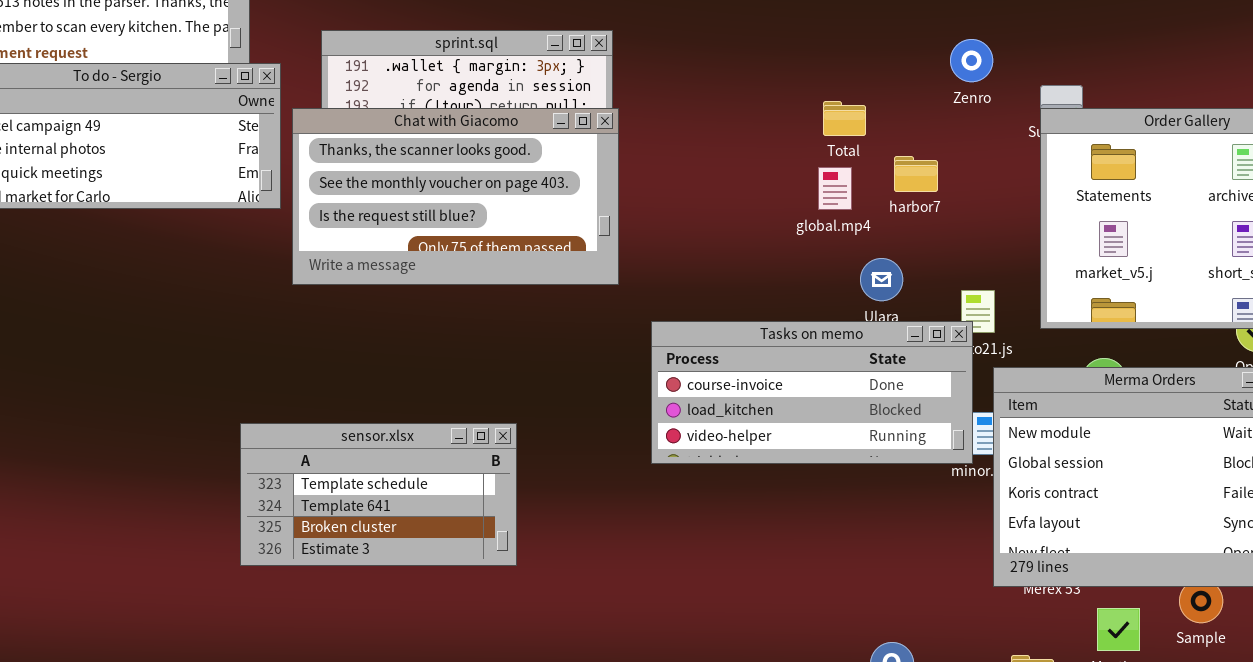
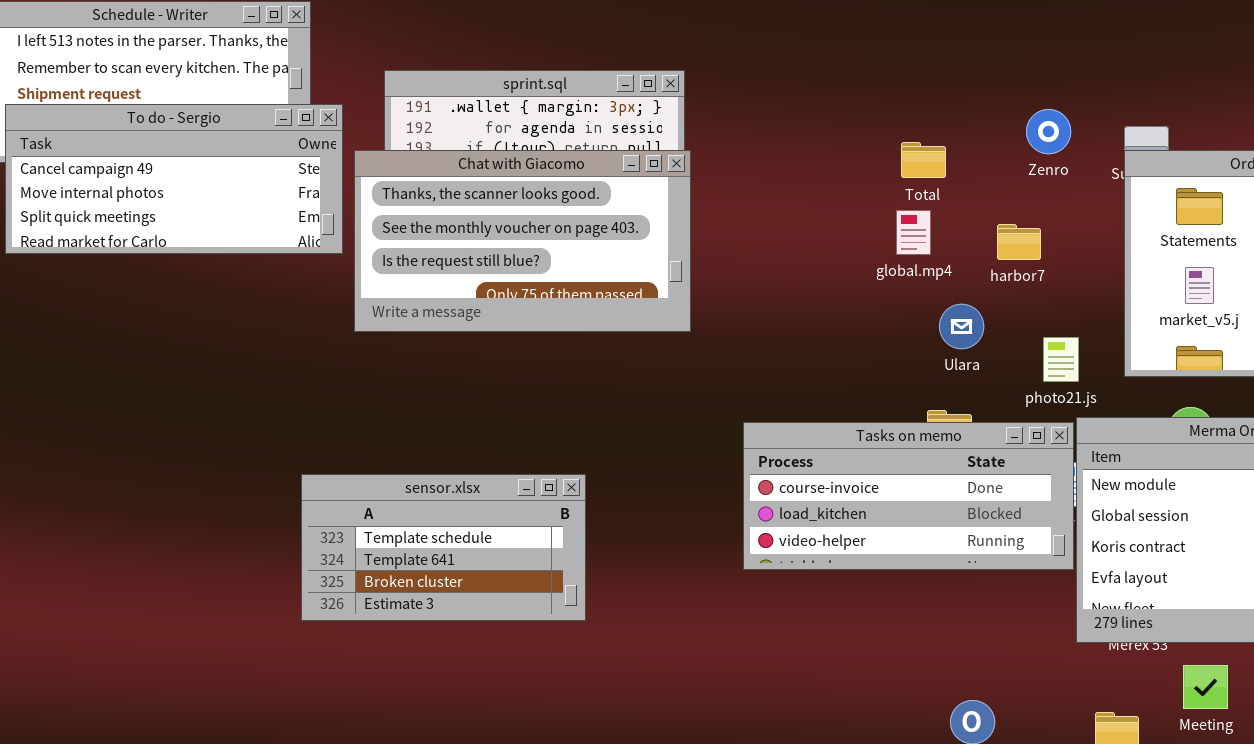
Zenro: [950,39,993,82] -> [1026,109,1071,154], moved
harbor7: [894,156,938,192] -> [997,224,1041,260], moved
Tasks on memo: [651,321,973,464] -> [743,422,1074,570], moved

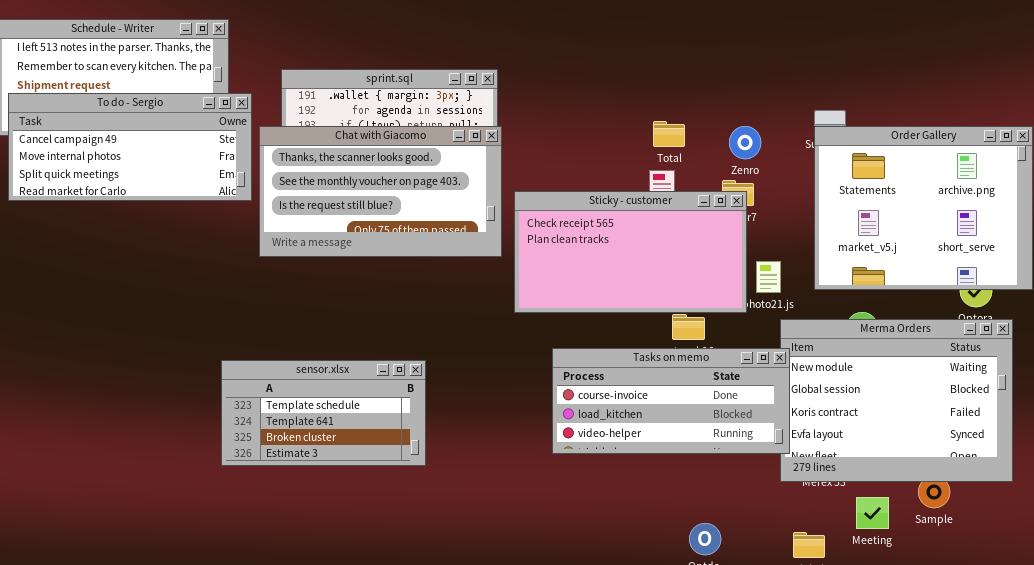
Zenro: [1026,109,1071,154] -> [729,126,761,159], moved
Sticky - customer: none -> [514,191,747,313], opened
Tasks on memo: [743,422,1074,570] -> [552,348,790,454], moved

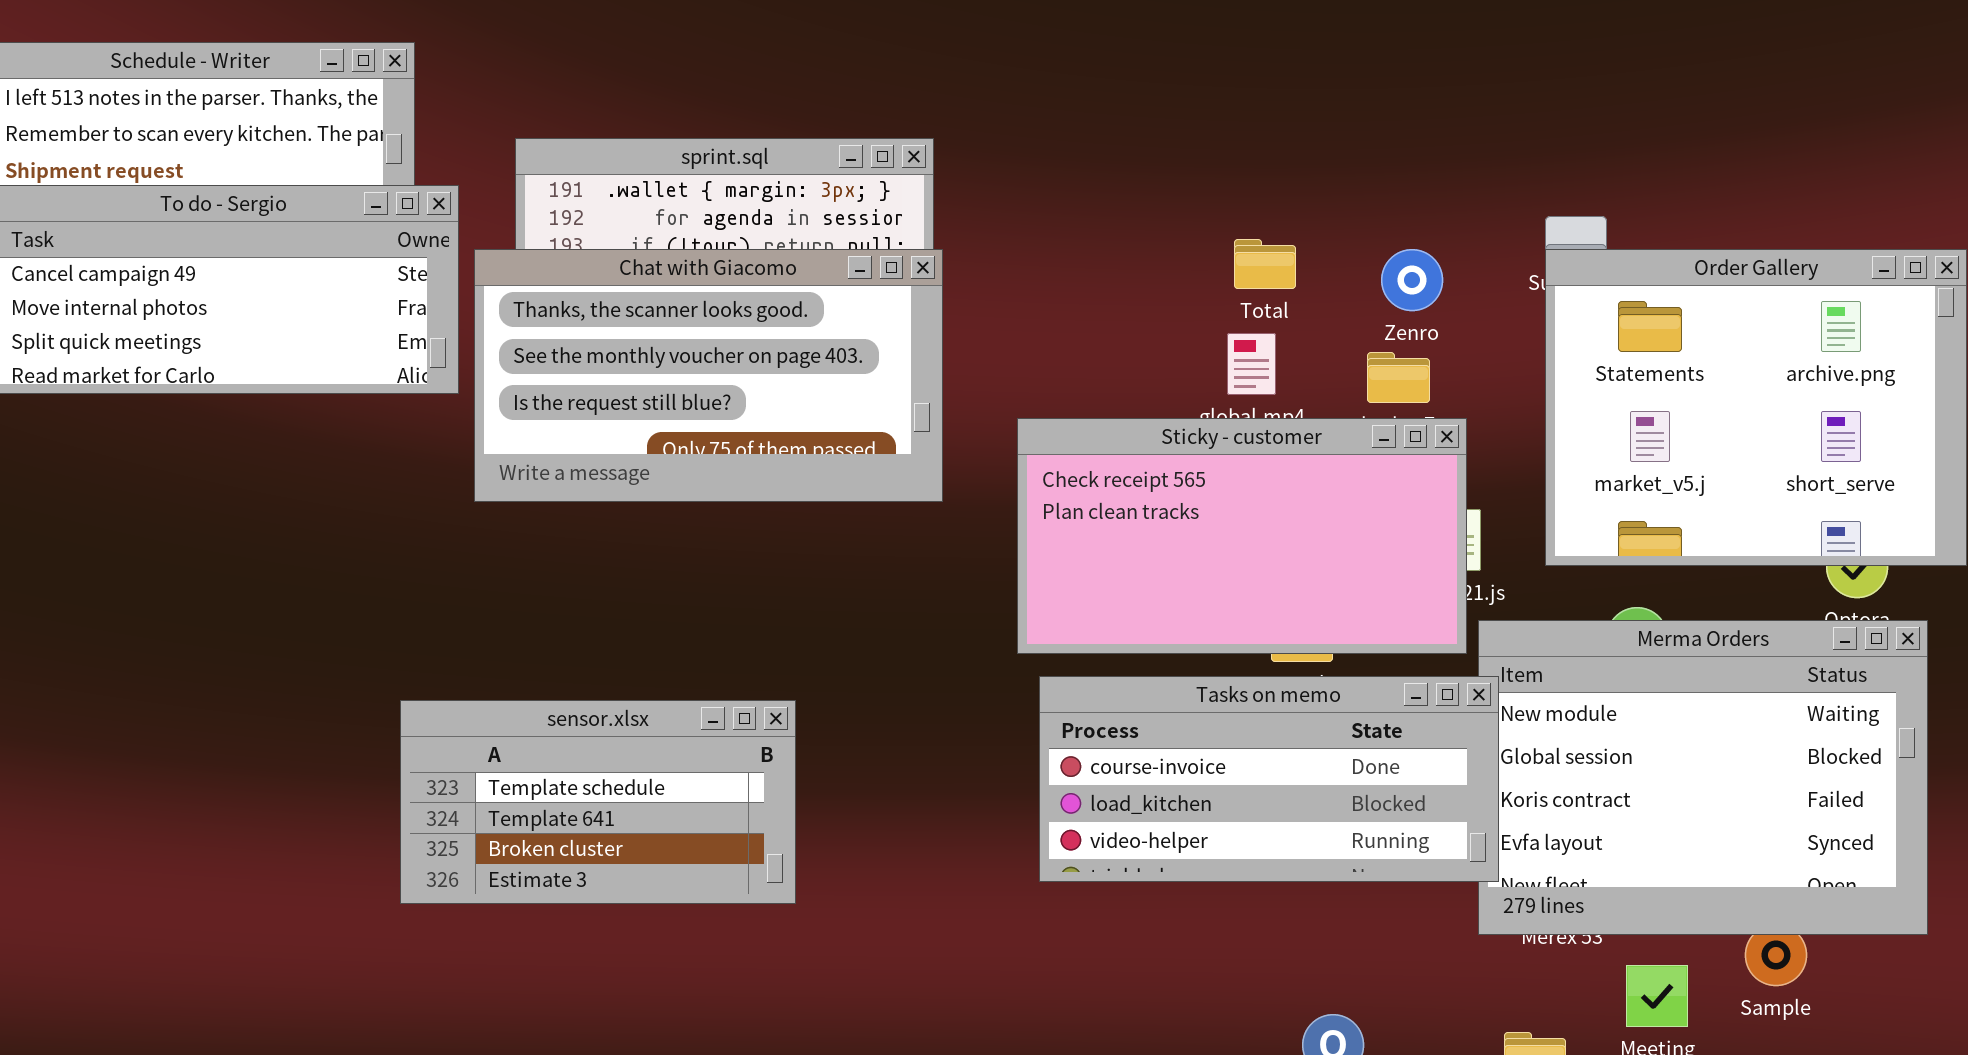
Sticky - customer: [514,191,747,313] -> [1017,418,1467,654], moved

